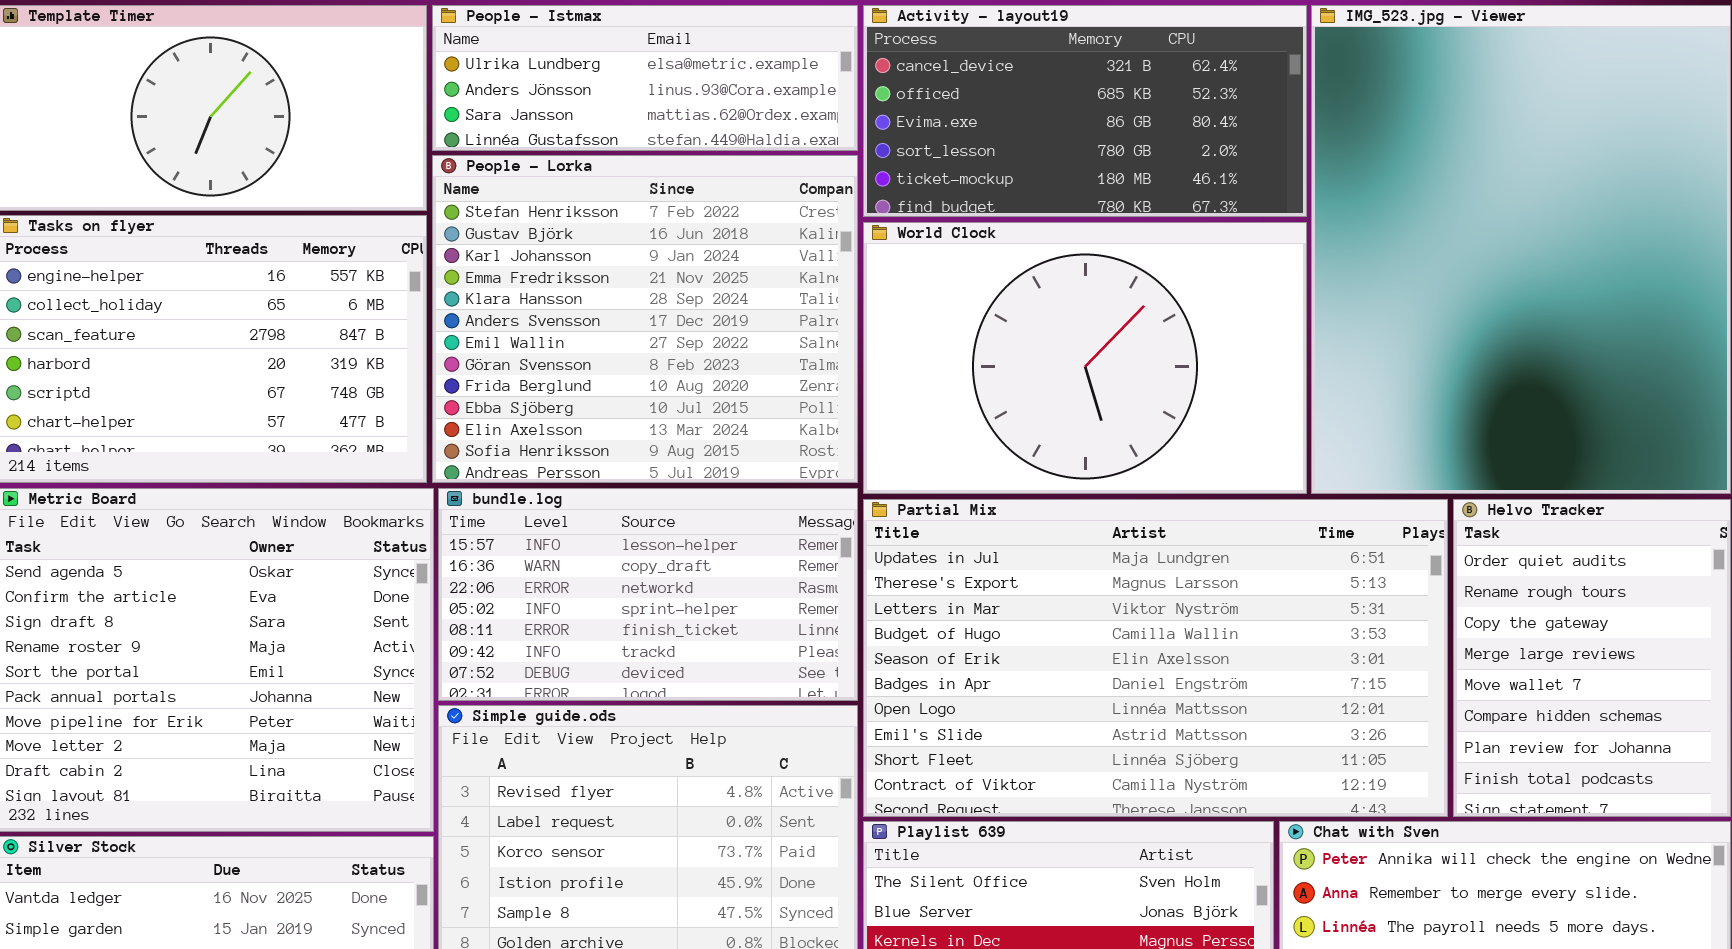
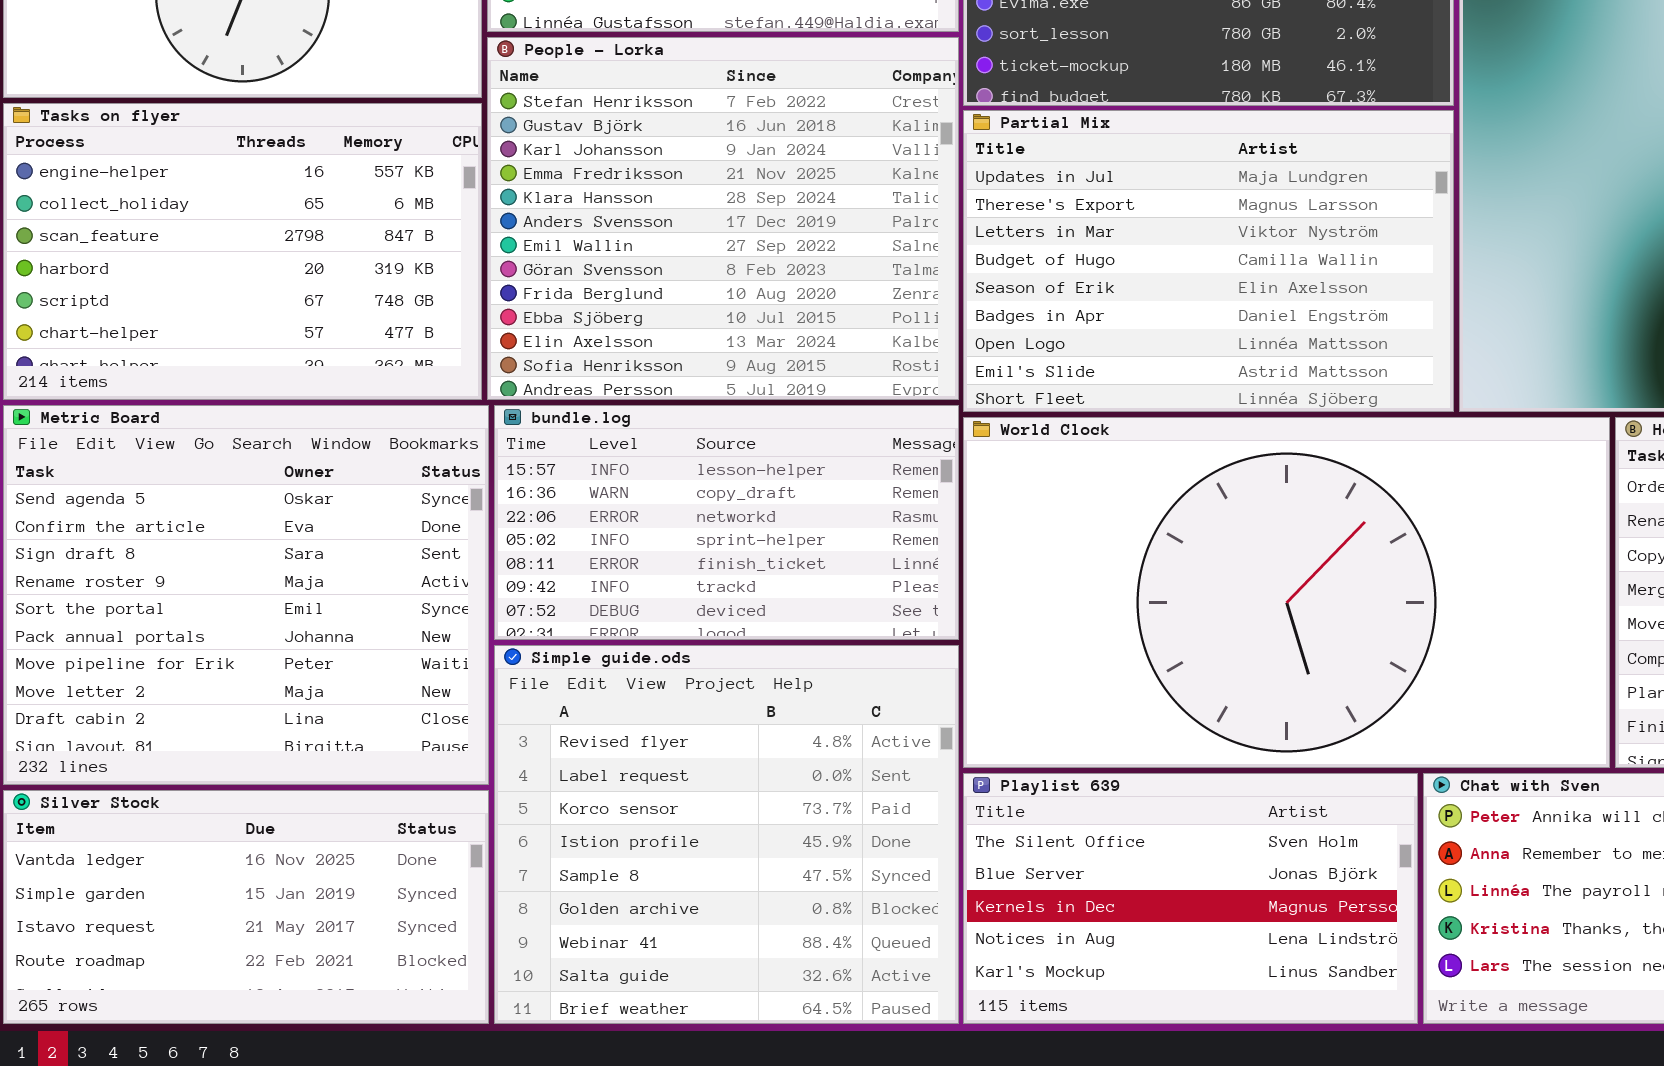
World Clock: [863,222,1307,494] -> [963,417,1610,768], moved, resized
Partial Mix: [863,499,1448,817] -> [963,110,1454,412], moved, resized

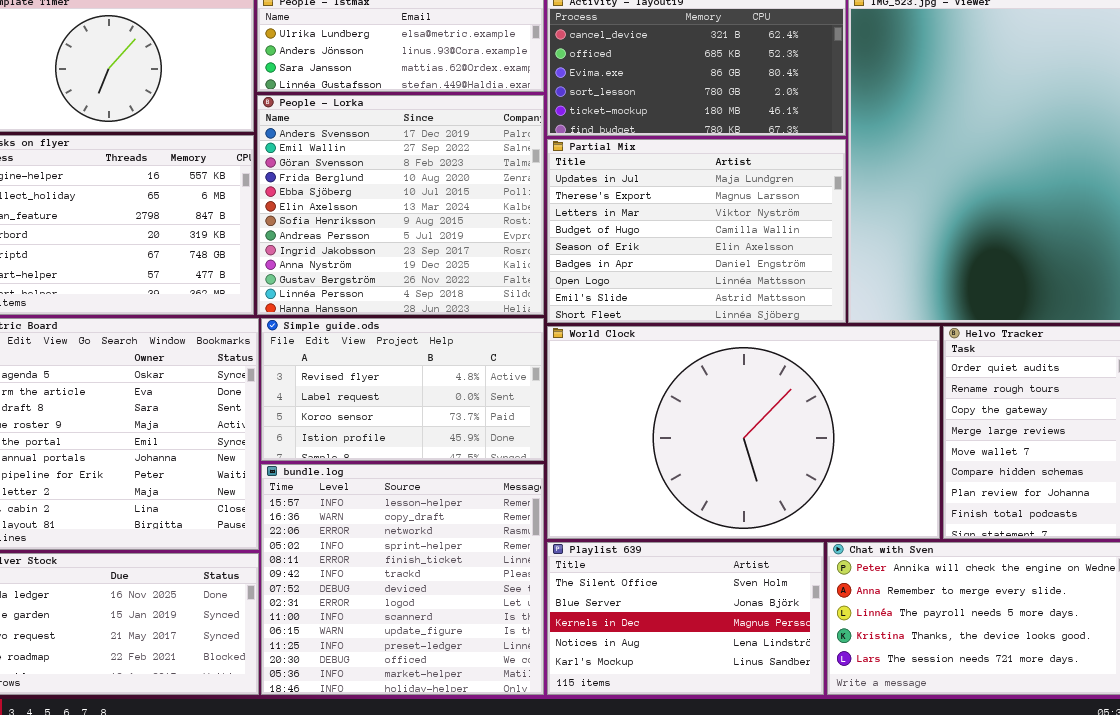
People - Lorka: [487,37,959,400] -> [257,95,544,315], scrolled down 5 rows
bundle.log: [494,405,959,640] -> [261,464,544,695], moved, resized
Simple guide.ods: [494,645,959,1024] -> [261,318,544,461], moved, resized

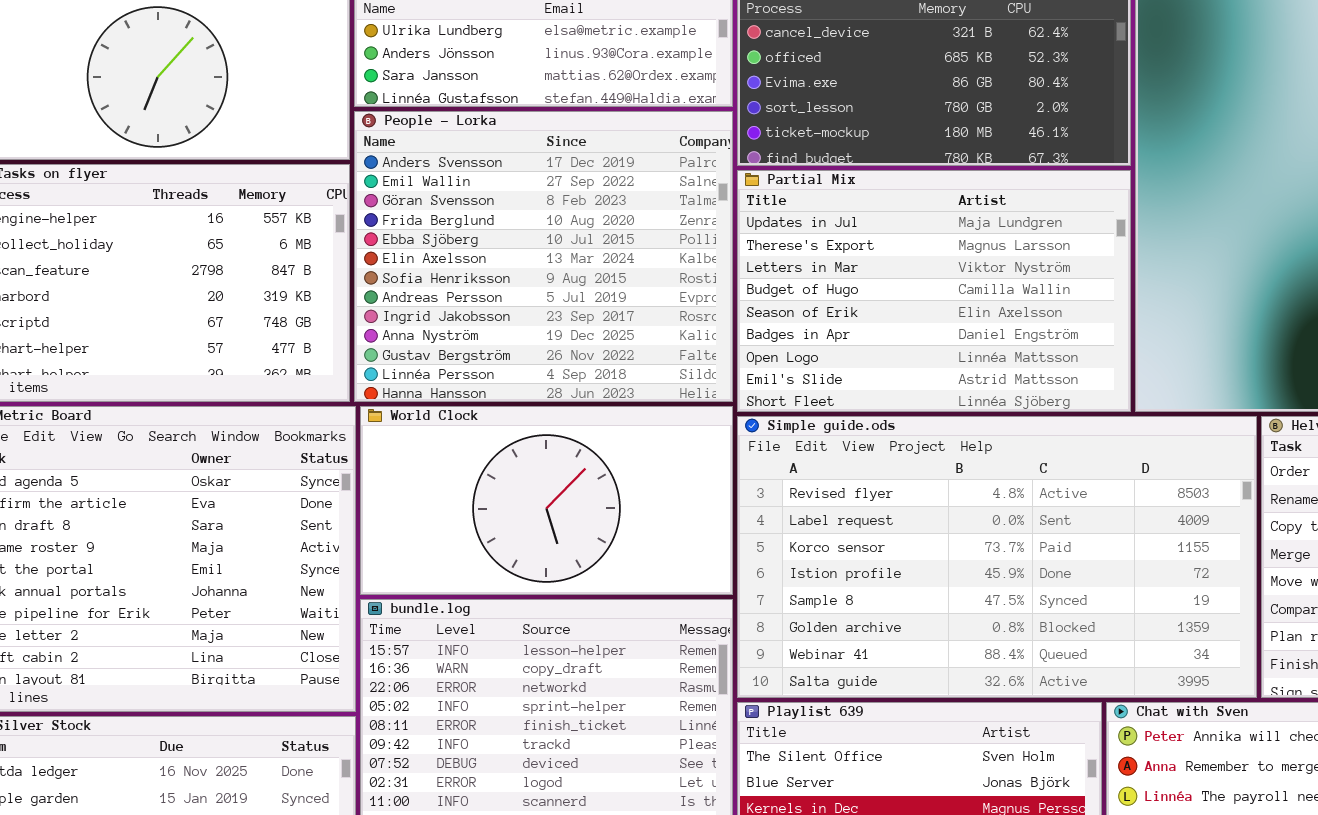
Simple guide.ods: [261,318,544,461] -> [737,416,1257,698], moved, resized
World Clock: [547,326,940,539] -> [360,406,733,595], moved, resized

